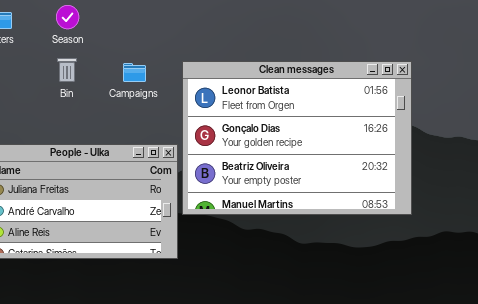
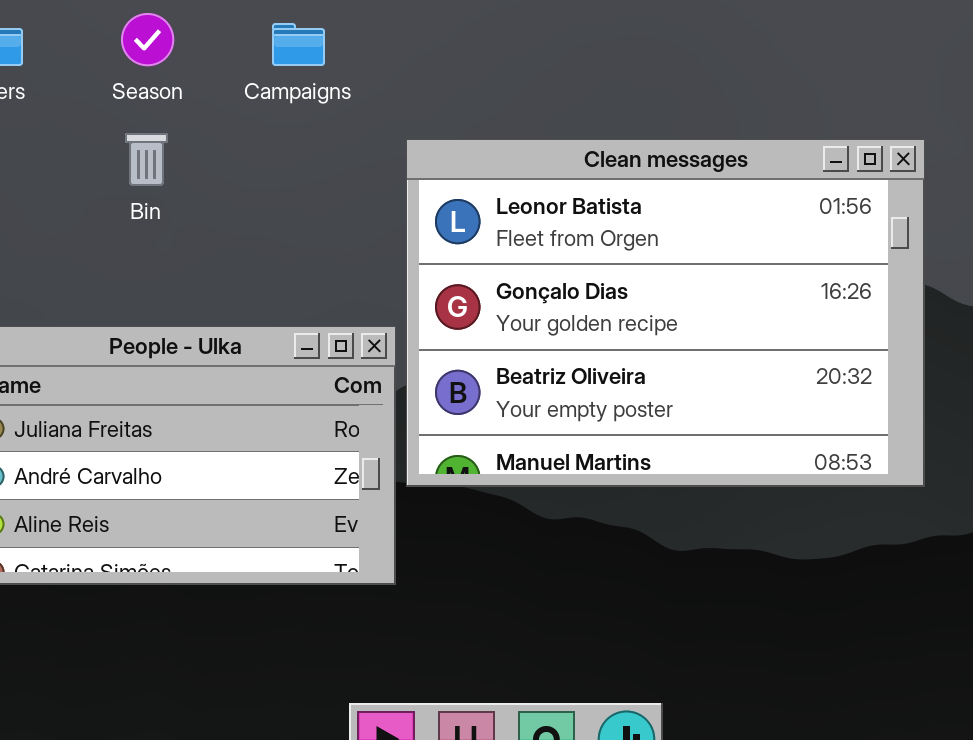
Campaigns: [123,63,146,82] -> [272,23,325,66], moved

